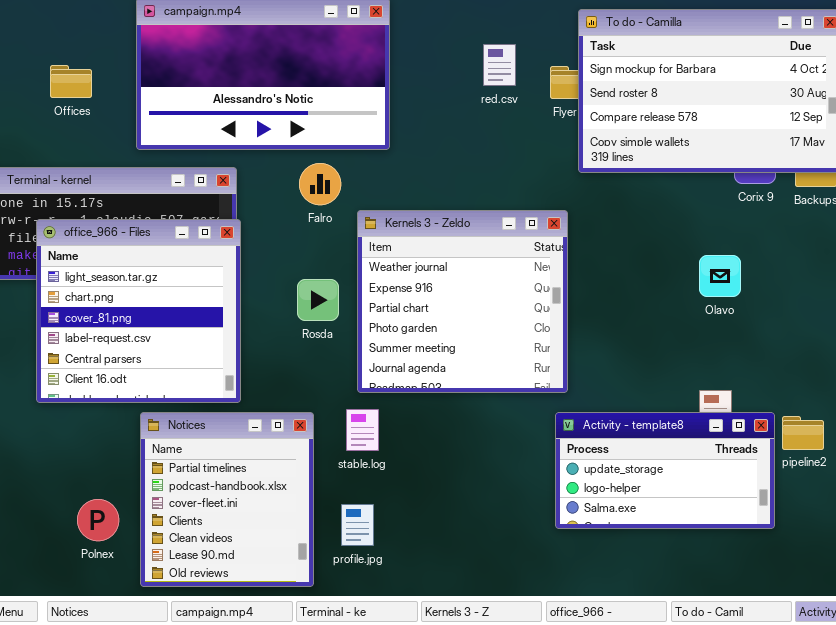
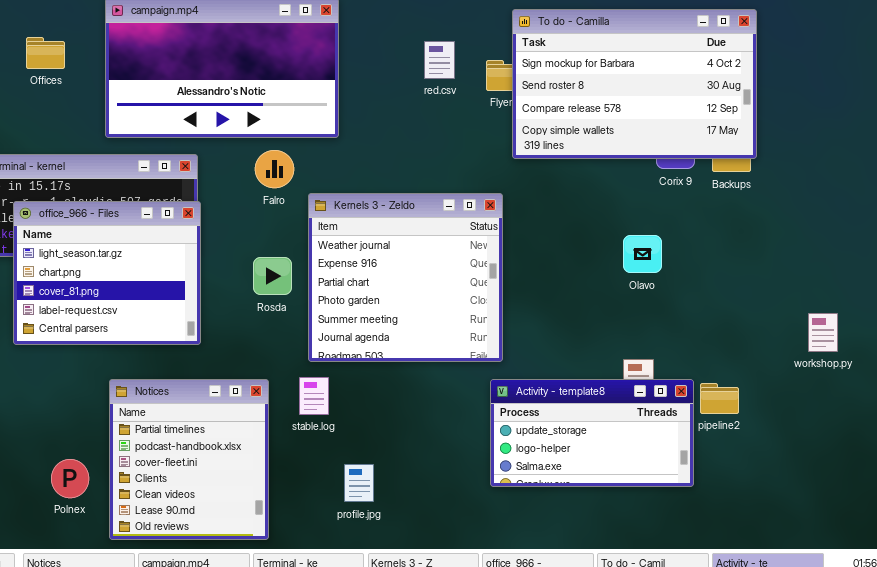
Offices: [50,65,92,98] -> [26,37,65,69], moved
office_966 - Files: [36,219,241,403] -> [13,201,201,345], resized
profile.jpg: [341,504,374,546] -> [344,464,374,502], moved

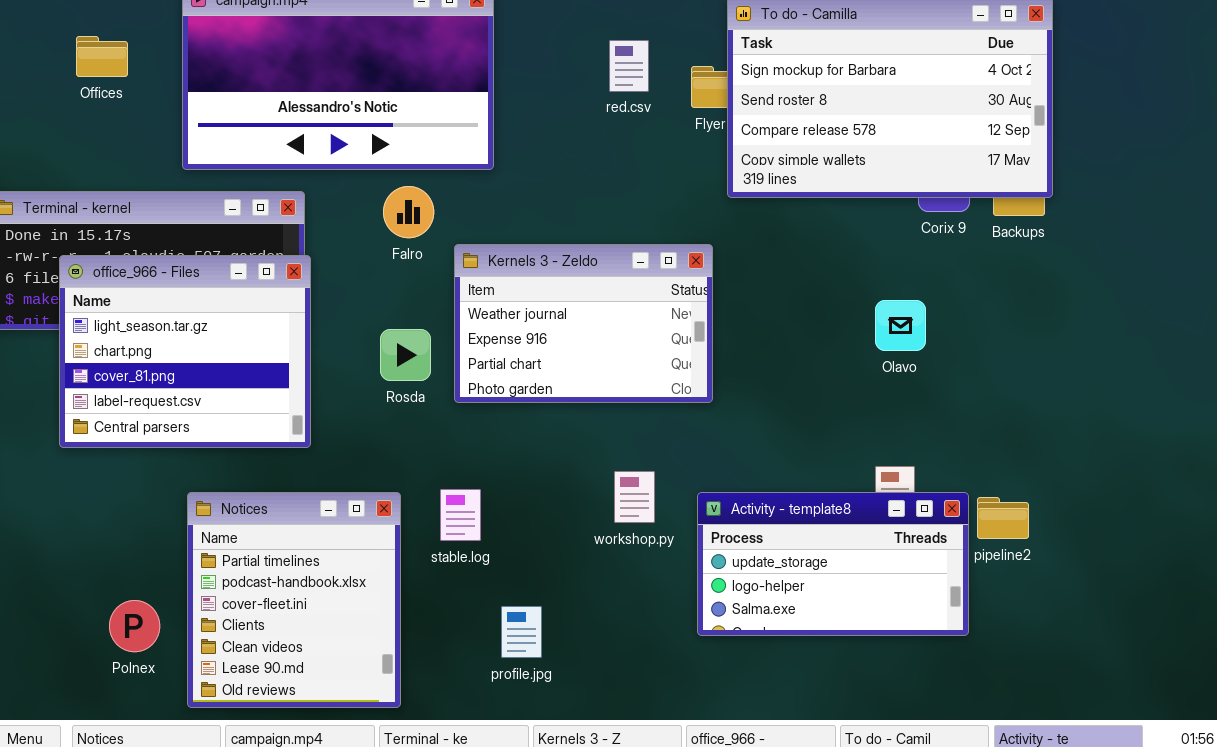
Kernels 3 - Zeldo: [308,193,503,362] -> [454,244,713,403], resized
workshop.py: [808,313,838,352] -> [614,471,655,523], moved

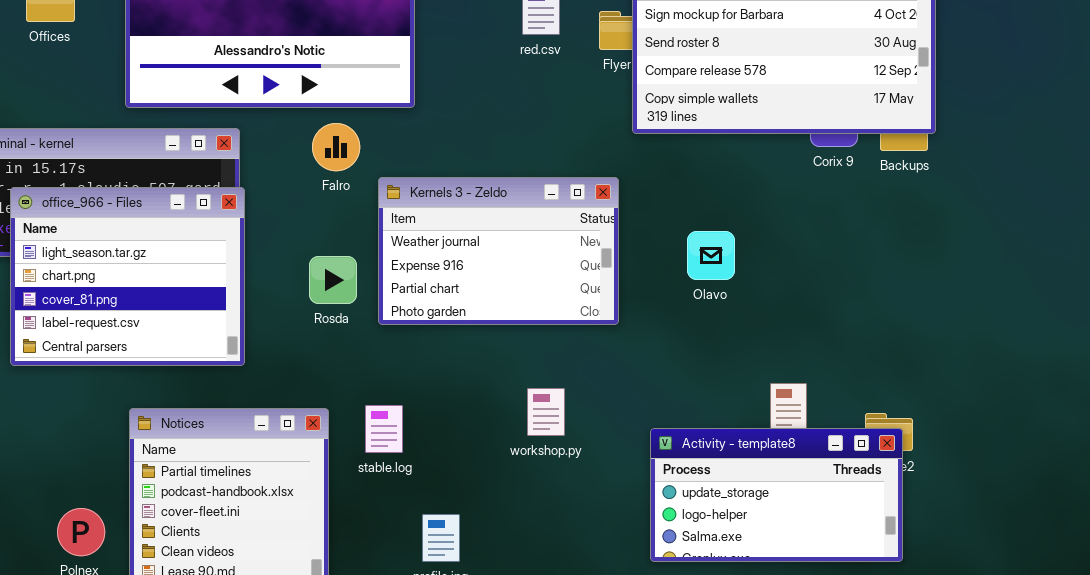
Olavo: [875,300,926,351] -> [687,231,735,280], moved
Activity - template8: [697,492,969,636] -> [650,428,903,562], moved

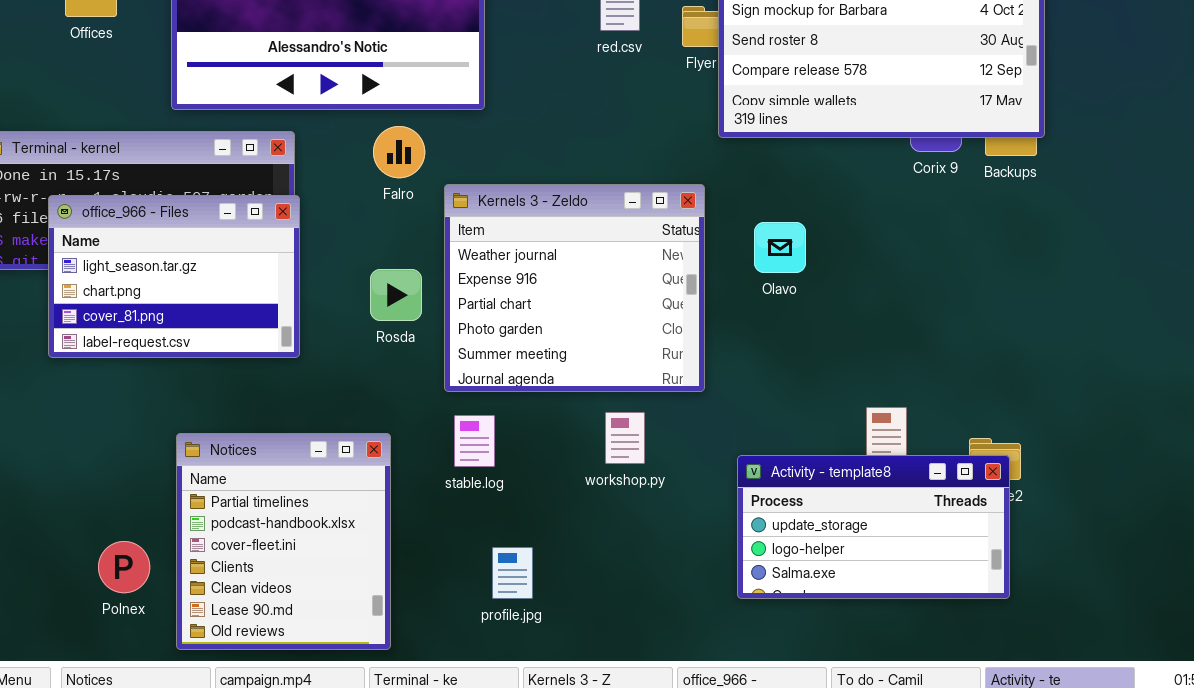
Kernels 3 - Zeldo: [378,177,619,325] -> [444,184,705,392], resized
office_966 - Files: [10,187,245,366] -> [48,195,300,358], resized
Olavo: [687,231,735,280] -> [754,222,806,273], moved
stable.log: [365,405,403,453] -> [454,415,495,467], moved

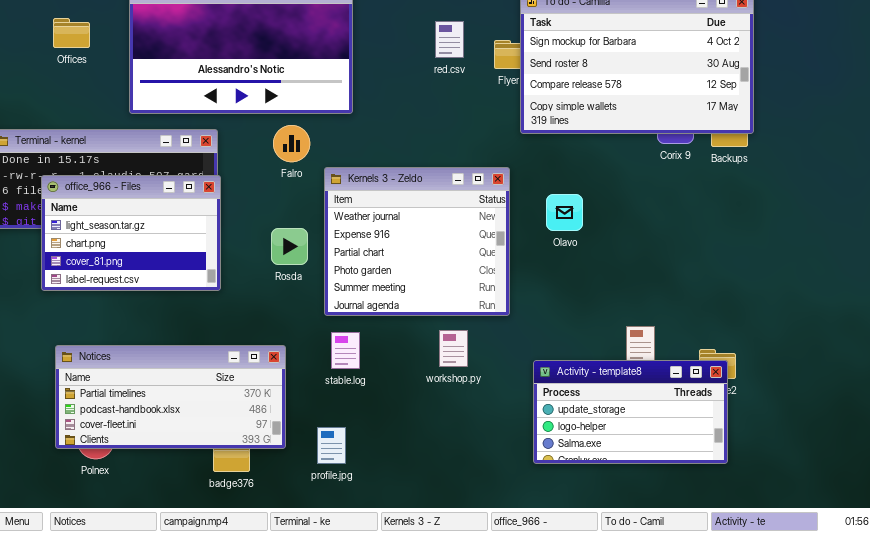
Notices: [176,433,391,650] -> [55,345,286,449], resized
profile.jpg: [492,547,533,599] -> [317,427,346,464], moved

